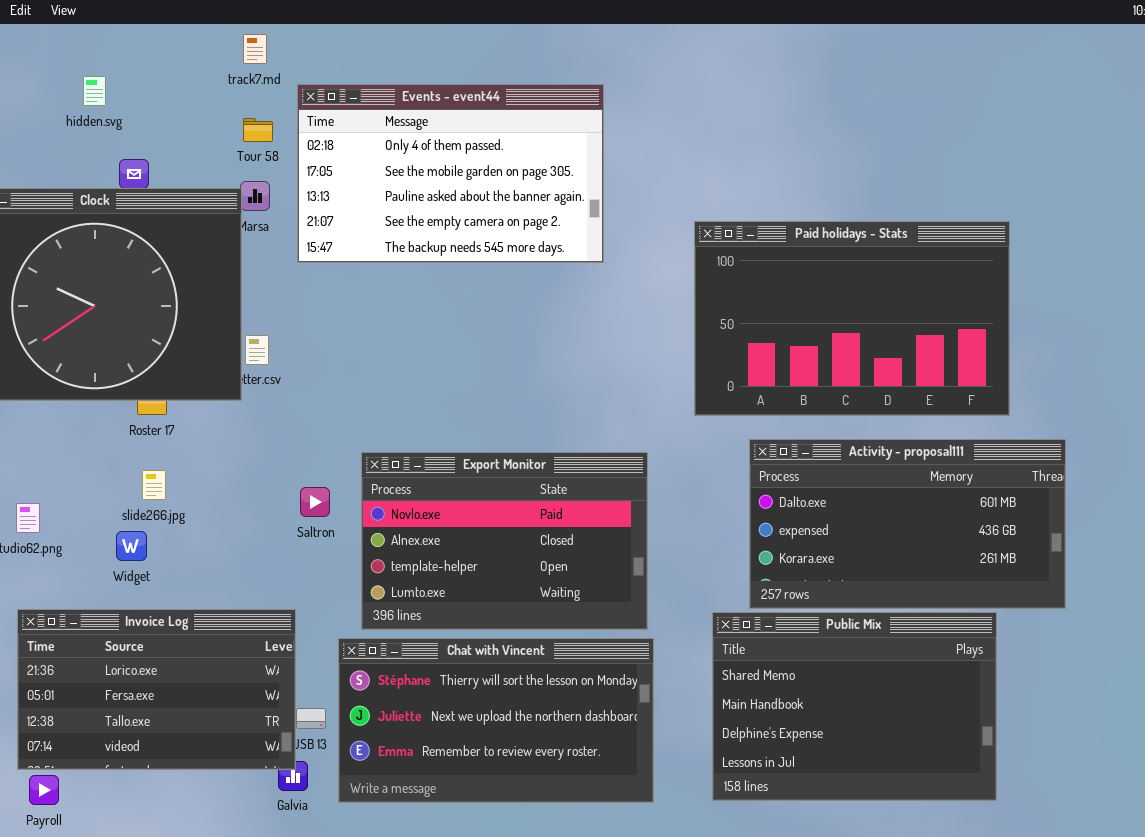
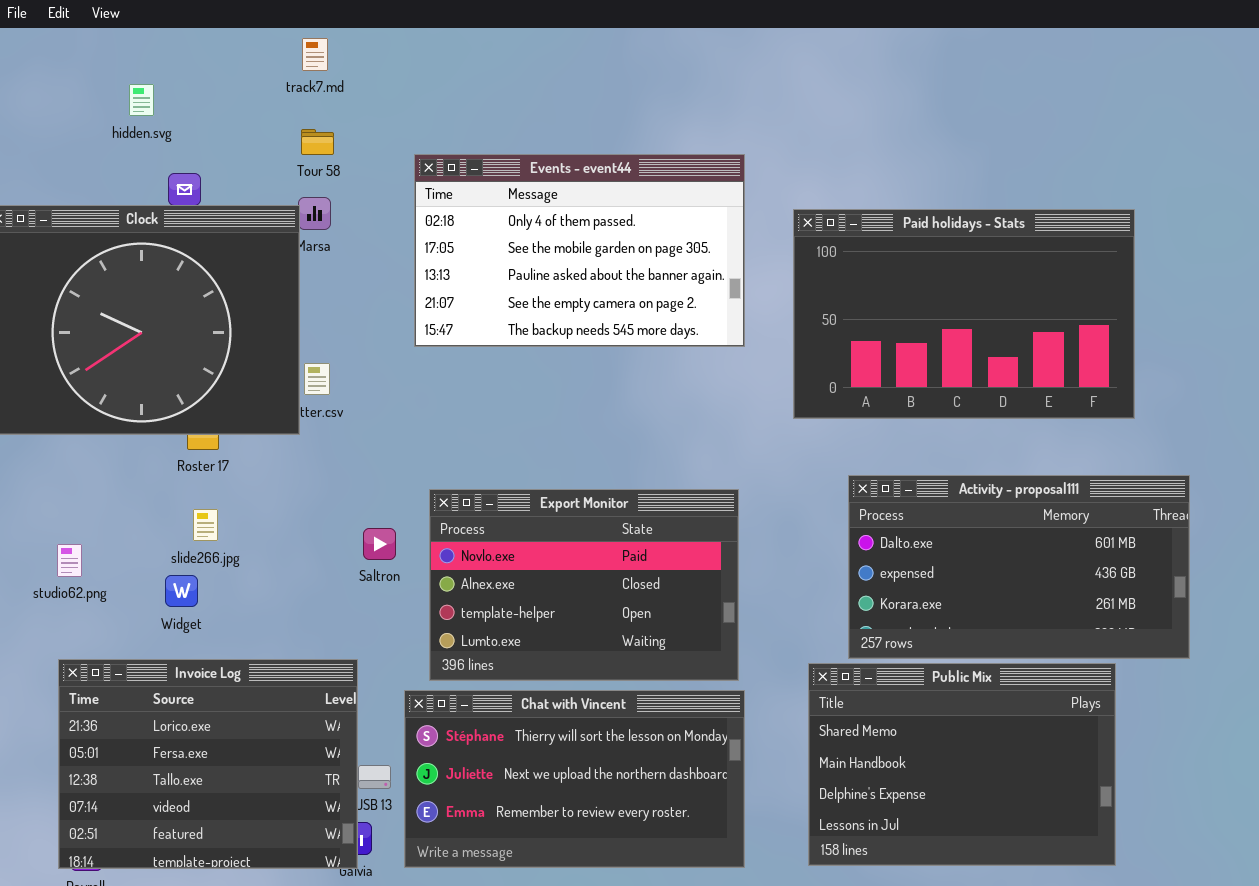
Events - event44: [297,84,604,263] -> [414,154,745,347], moved
Paid holidays - Stats: [694,221,1010,416] -> [793,209,1135,419], moved
Invoice Log: [17,609,296,770] -> [58,659,358,869], resized

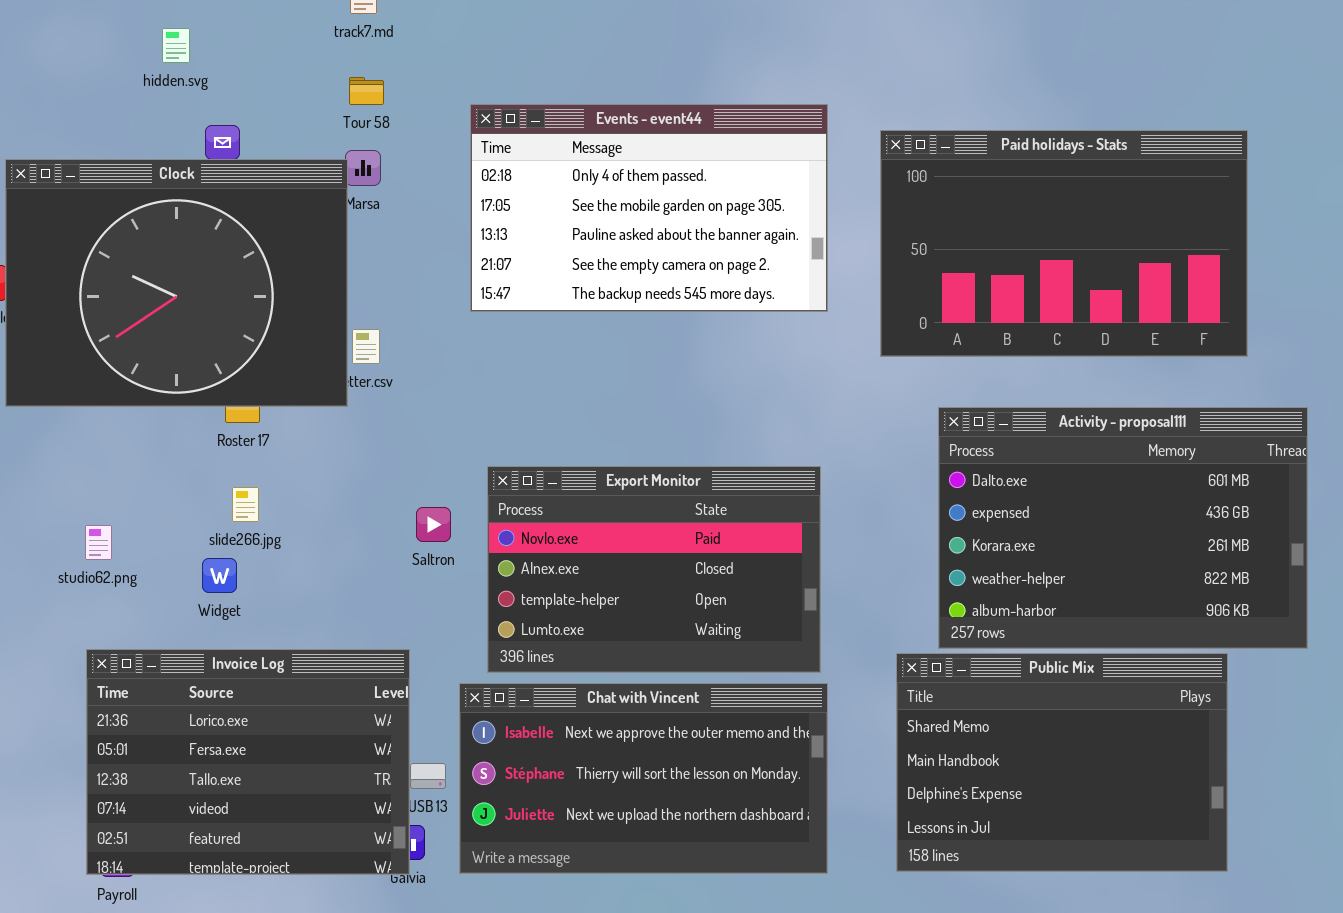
Paid holidays - Stats: [793,209,1135,419] -> [880,130,1248,357], moved
Activity - proposal111: [848,475,1190,659] -> [938,407,1308,649], resized
Chat with Vincent: [404,690,745,868] -> [459,683,828,874], scrolled up 1 row

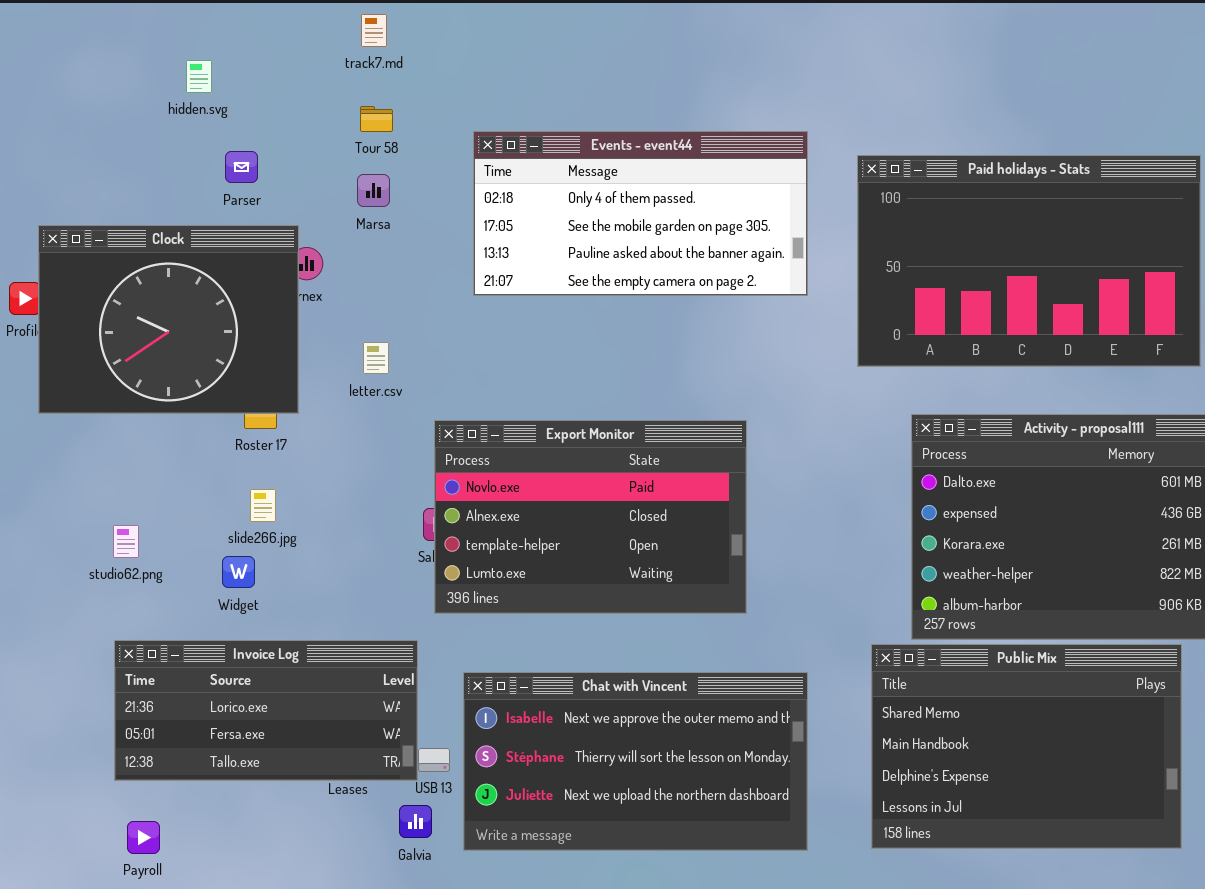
Events - event44: [470,104,828,312] -> [473,131,808,296], resized
Clock: [5,159,348,407] -> [38,225,299,414], resized
Export Monitor: [487,466,821,673] -> [434,420,747,614], moved
Invoice Log: [86,649,410,875] -> [114,640,418,781], resized

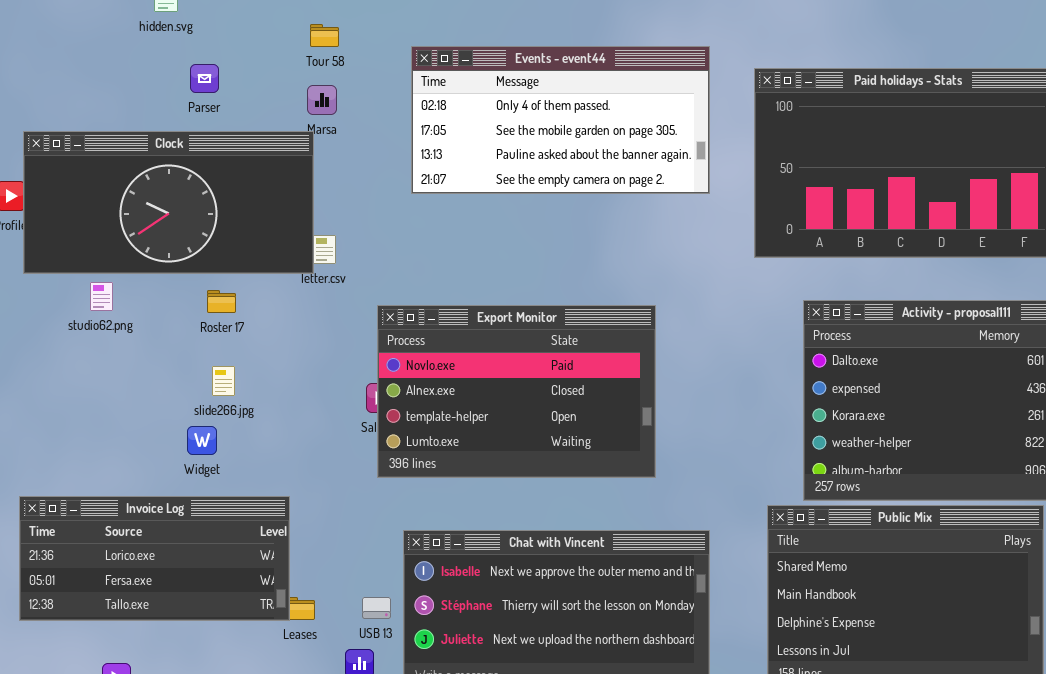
Clock: [38,225,299,414] -> [23,131,314,274], resized
studio62.png: [113,525,139,558] -> [90,282,113,311], moved
Invoice Log: [114,640,418,781] -> [19,496,290,621], moved

